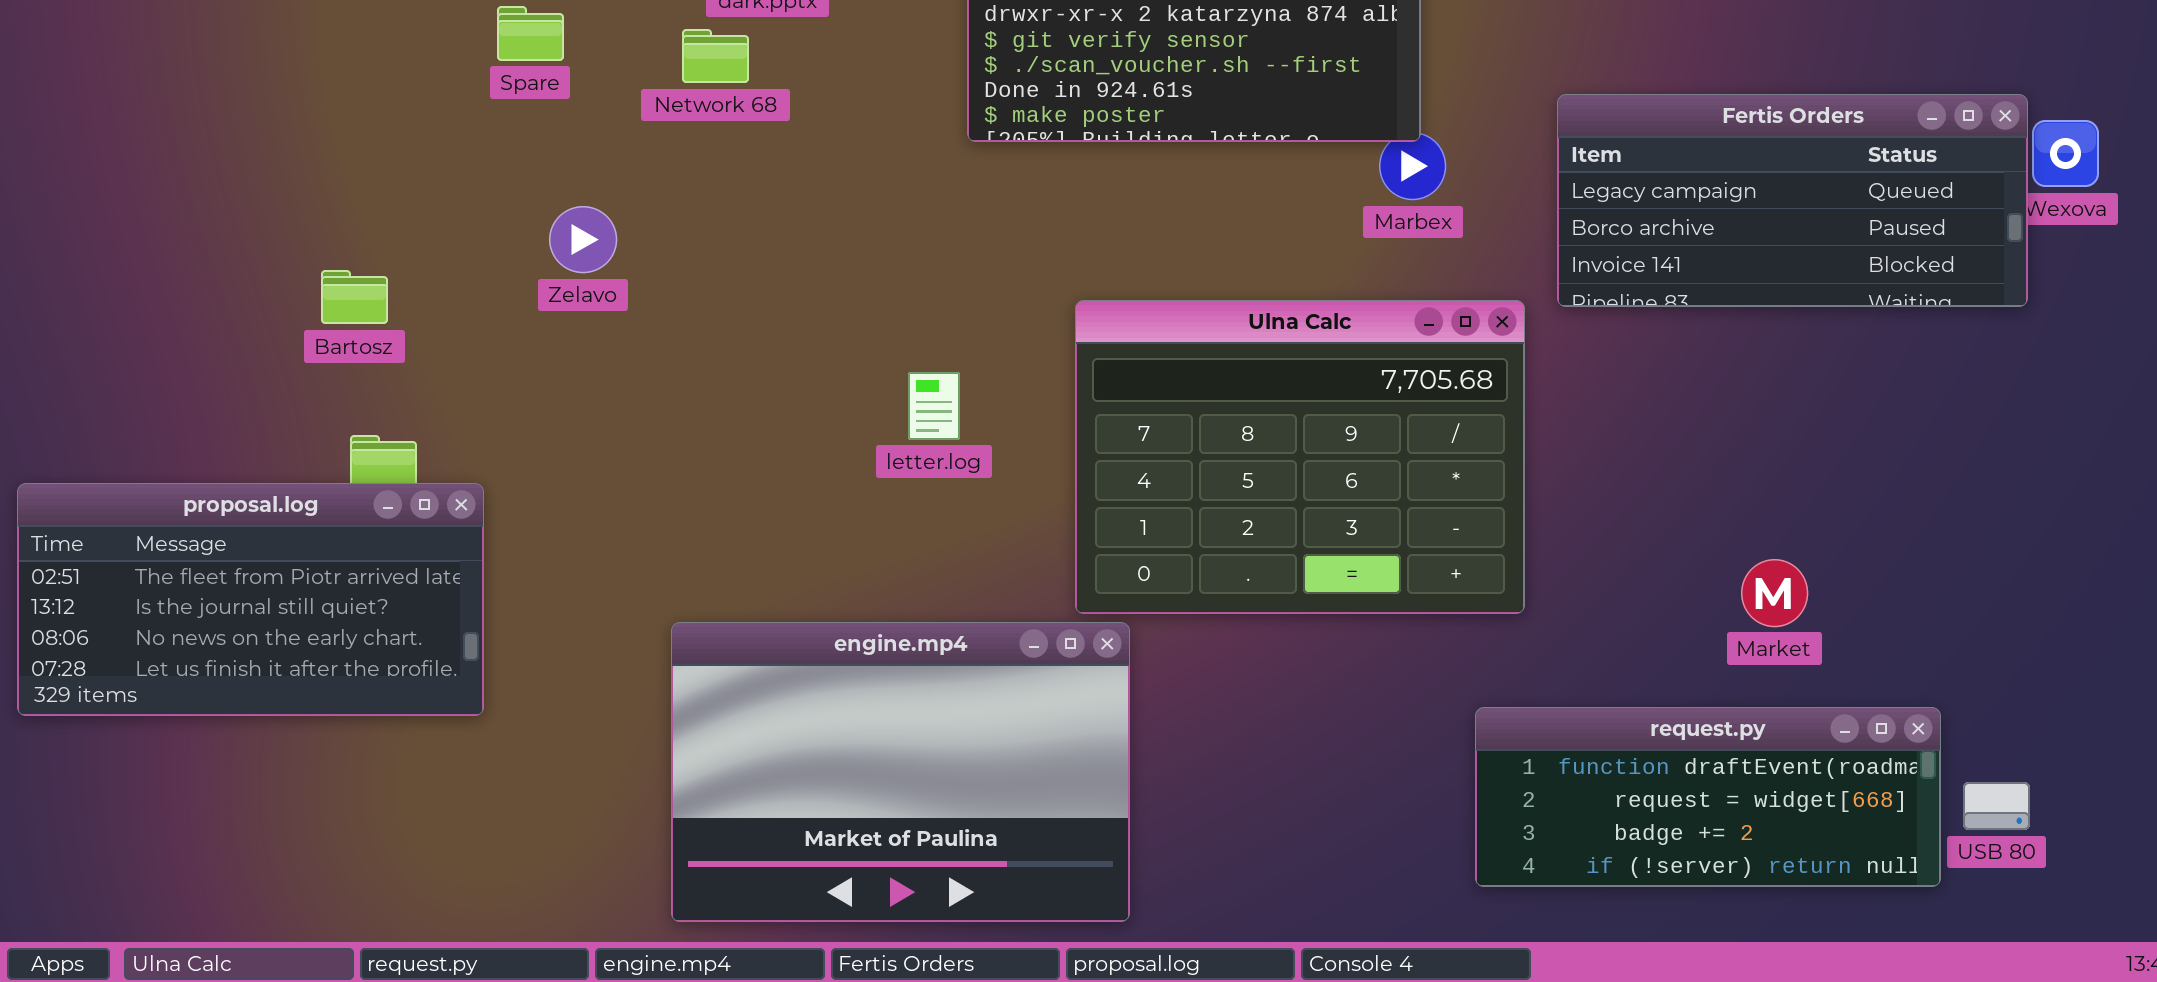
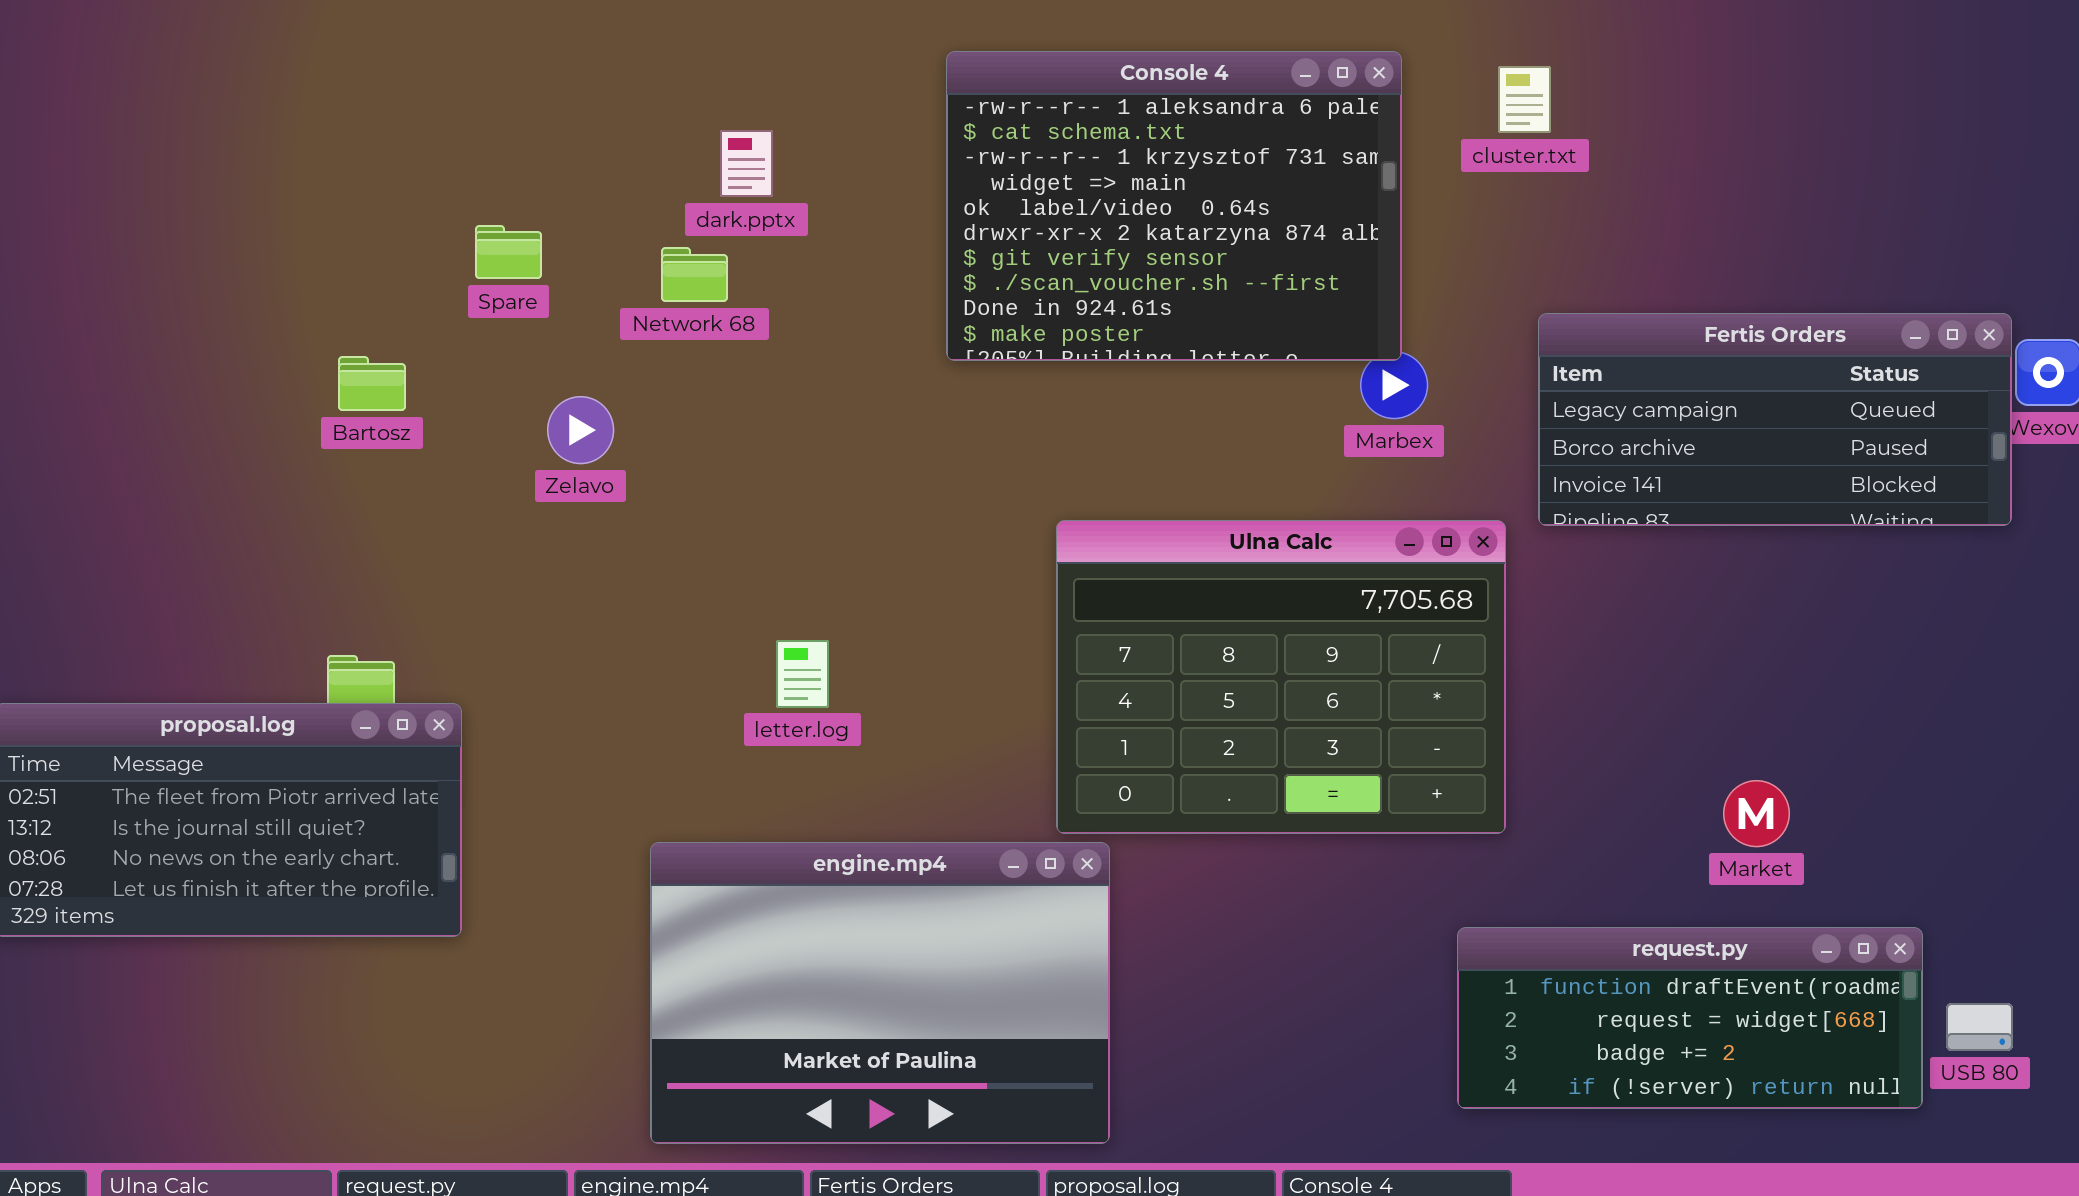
Zelavo: [549,206,617,273] -> [547,396,614,464], moved
Bartosz: [321,270,388,324] -> [338,356,406,411], moved
letter.log: [908,372,960,440] -> [776,640,829,708], moved

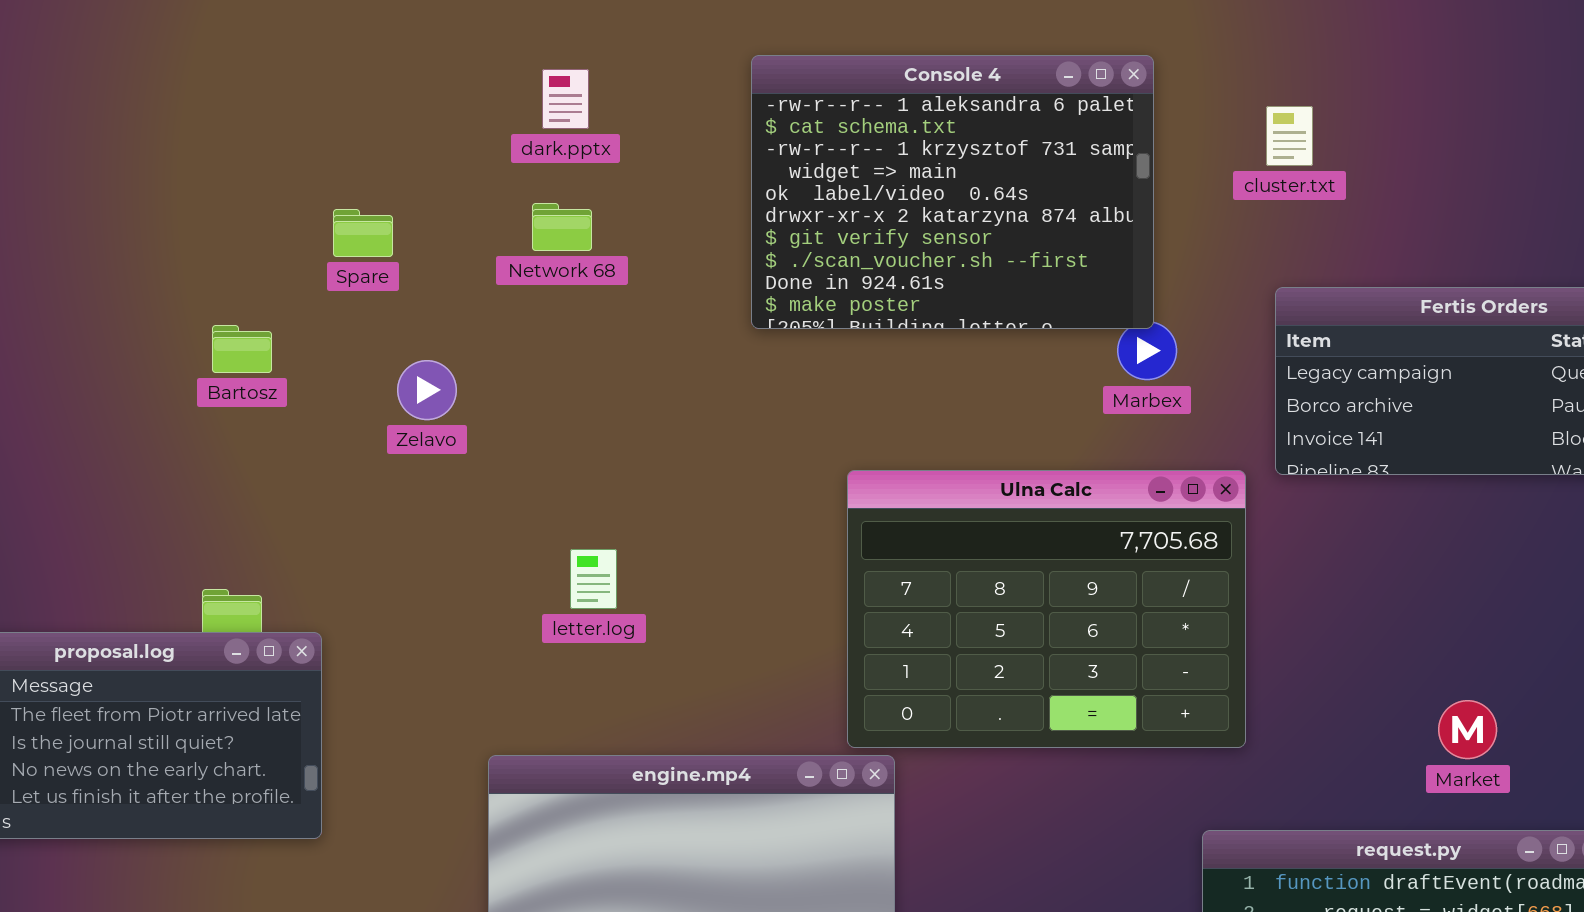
cluster.txt: [1498,66,1551,133] -> [1266,106,1313,166], moved
dark.pptx: [720,130,773,197] -> [542,69,589,129], moved
Network 68: [661,247,728,302] -> [532,203,592,251], moved
letter.log: [776,640,829,708] -> [570,549,617,609], moved

